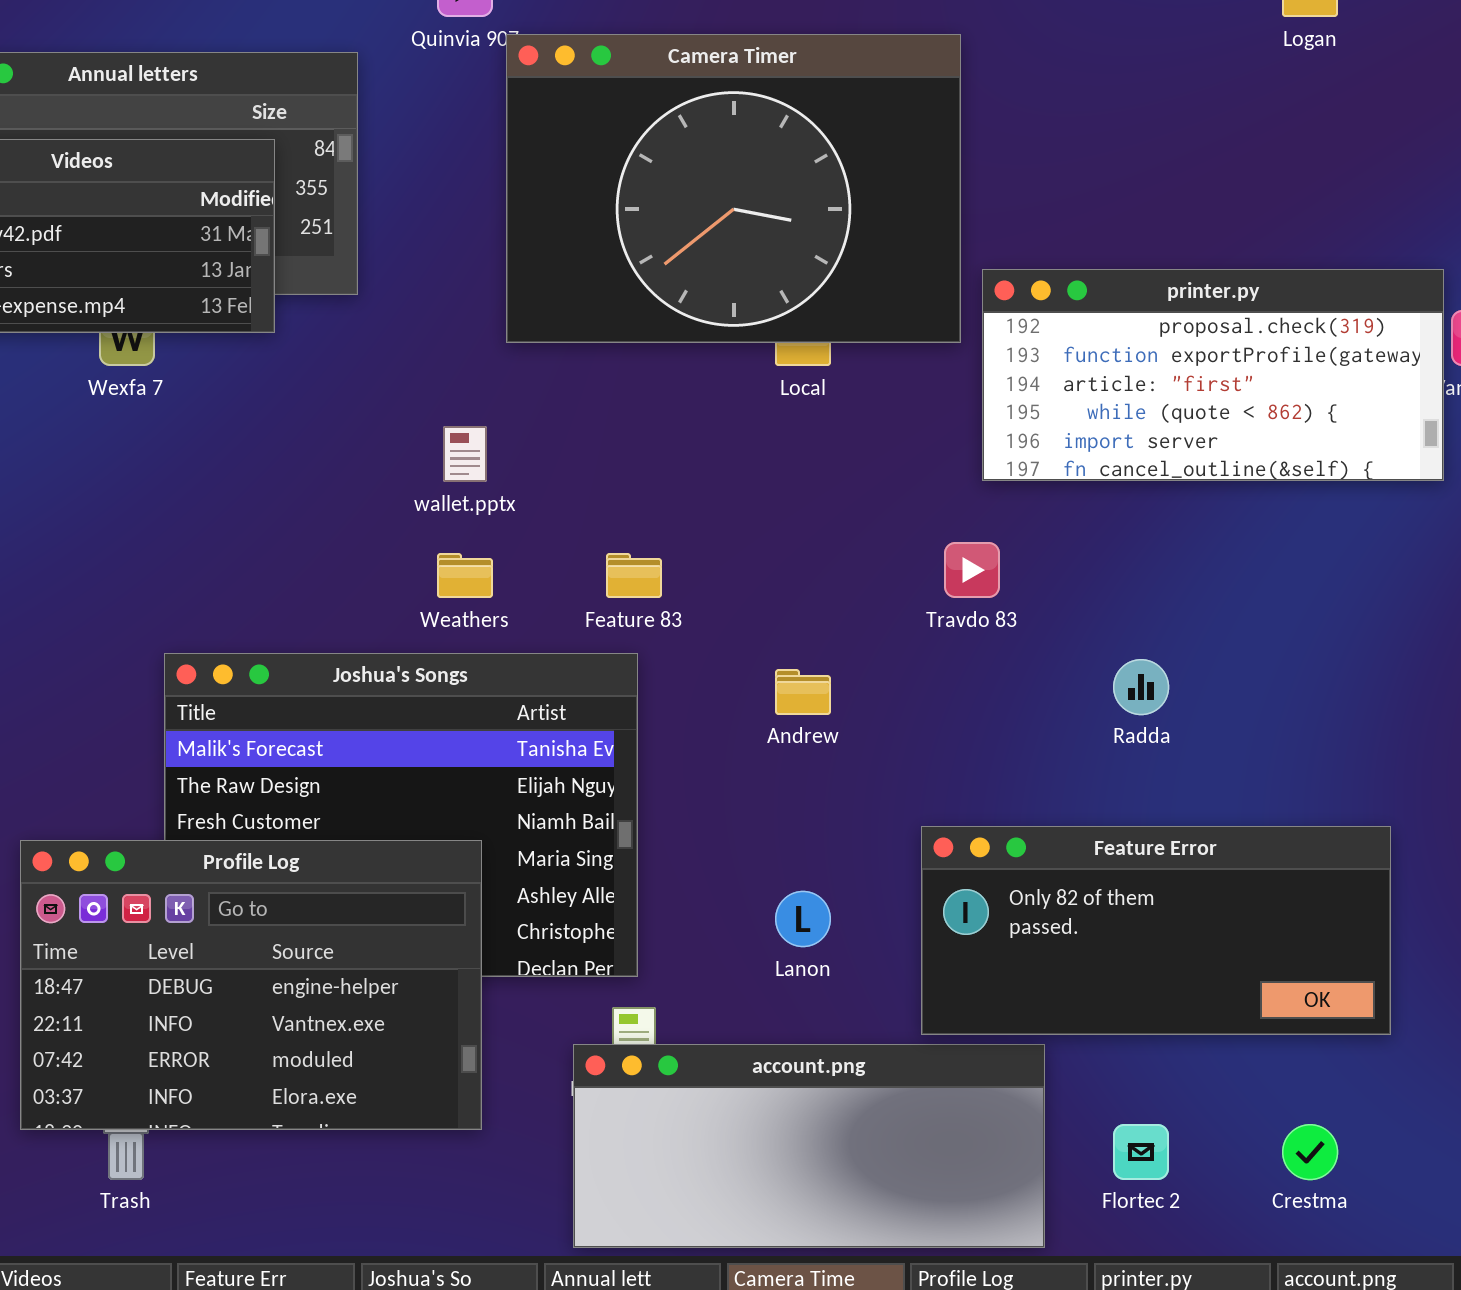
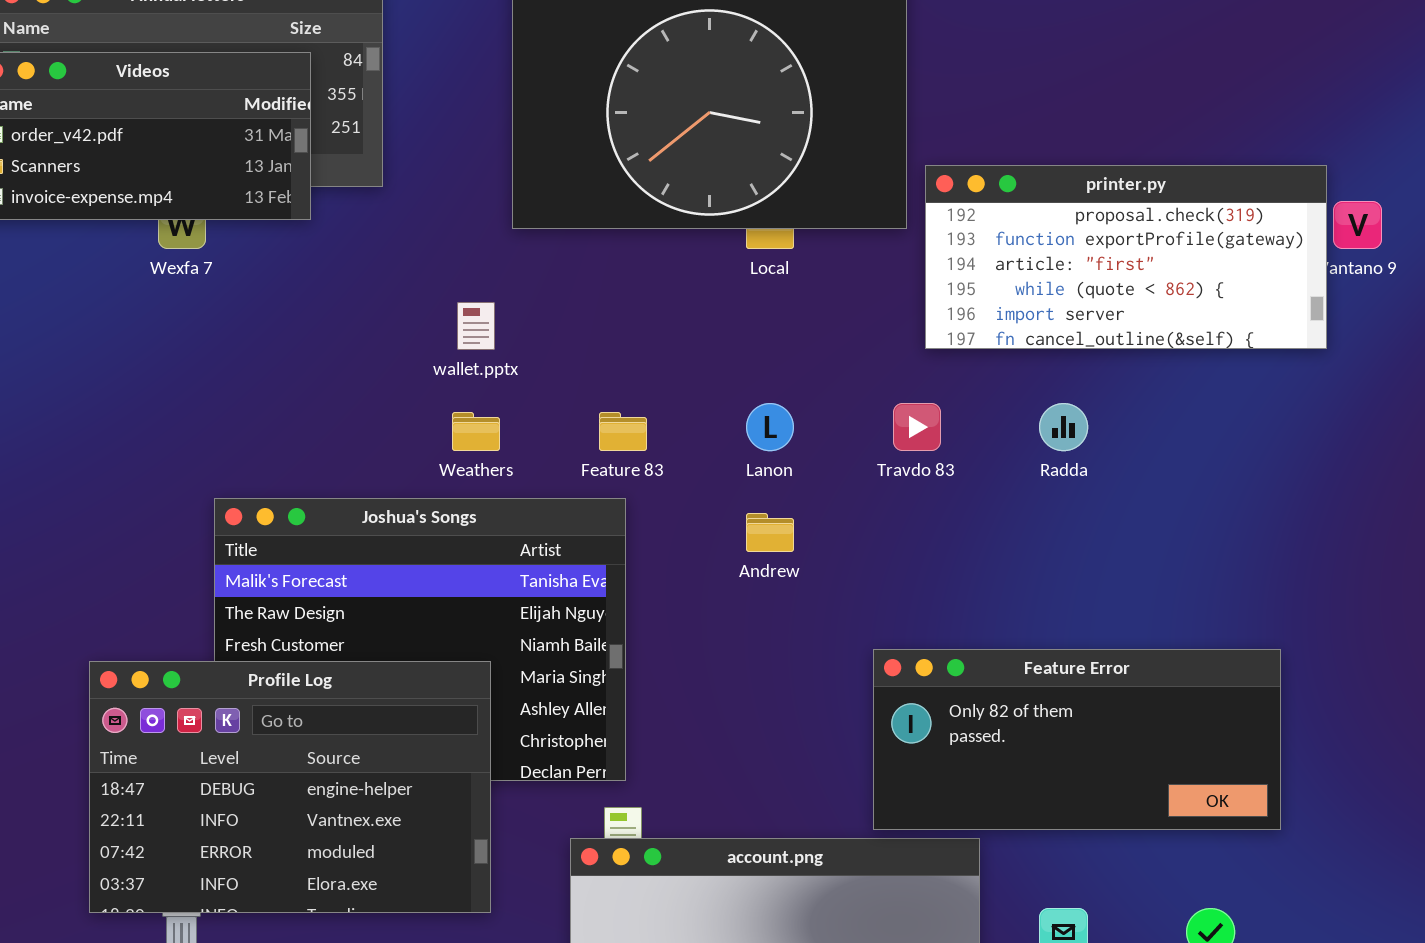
Radda: [1113,659,1169,715] -> [1039,403,1088,451], moved
Lanon: [775,891,831,947] -> [746,403,794,451], moved

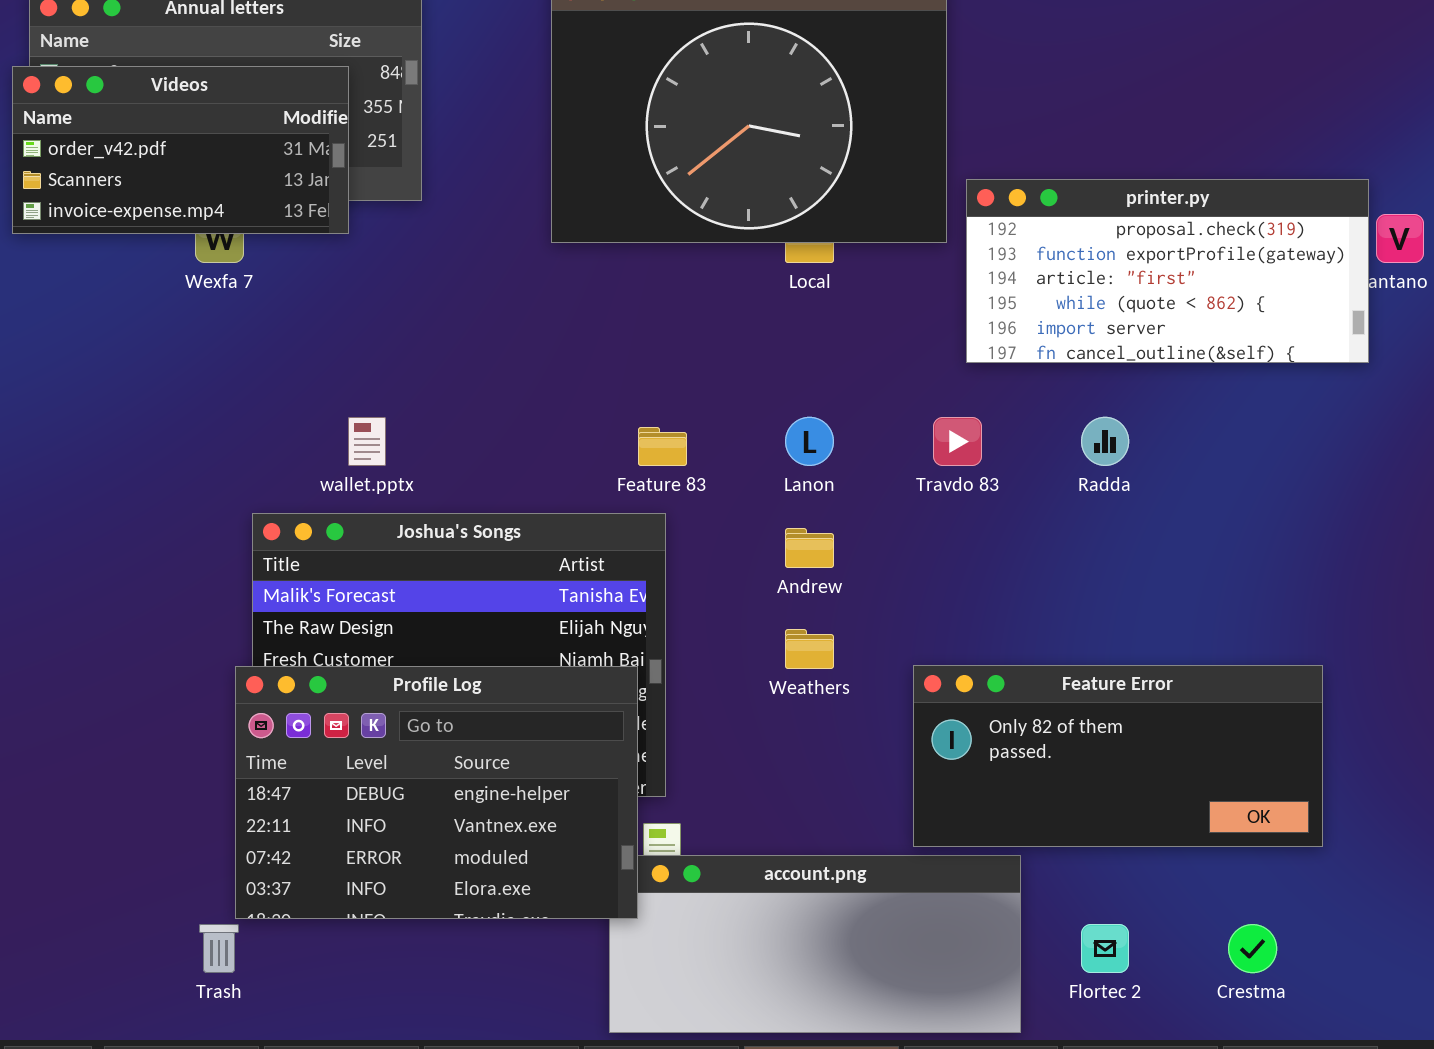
wallet.pptx: [457,302,495,350] -> [348,417,386,466], moved
Weathers: [452,412,500,451] -> [785,629,834,669], moved
Profile Log: [89,661,491,913] -> [235,666,638,919], moved

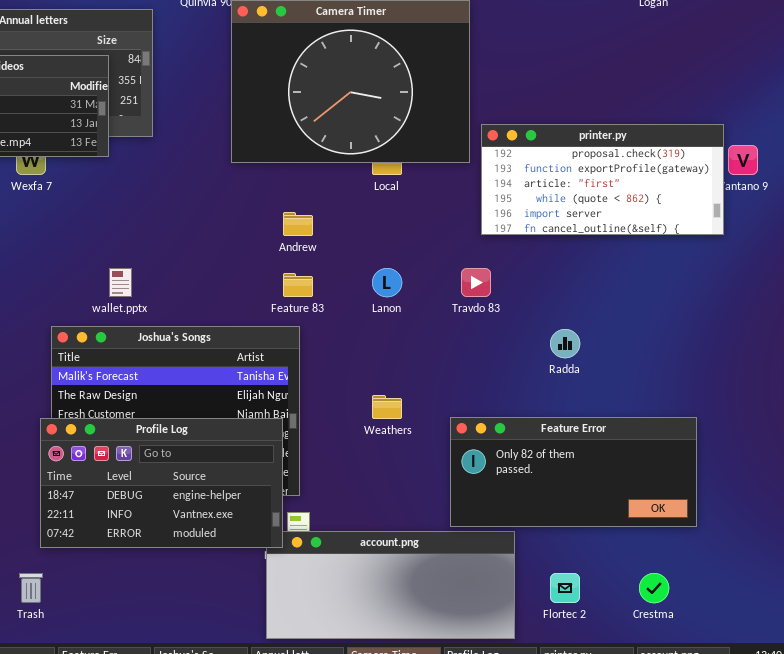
Radda: [1081,417,1129,466] -> [550,329,580,358], moved
Andrew: [785,528,834,568] -> [283,212,313,236], moved
Profile Log: [235,666,638,919] -> [40,418,283,548], resized

